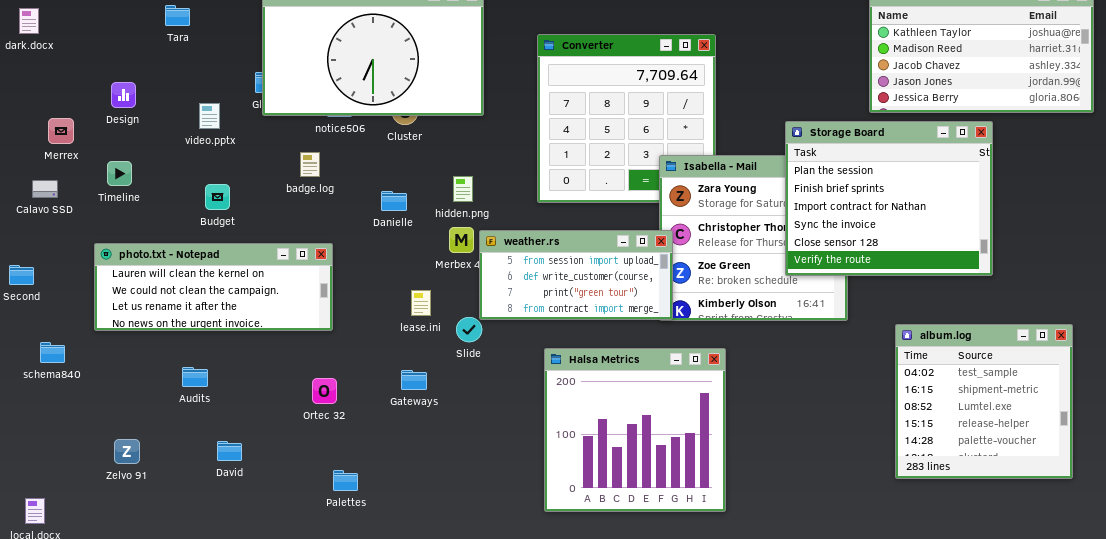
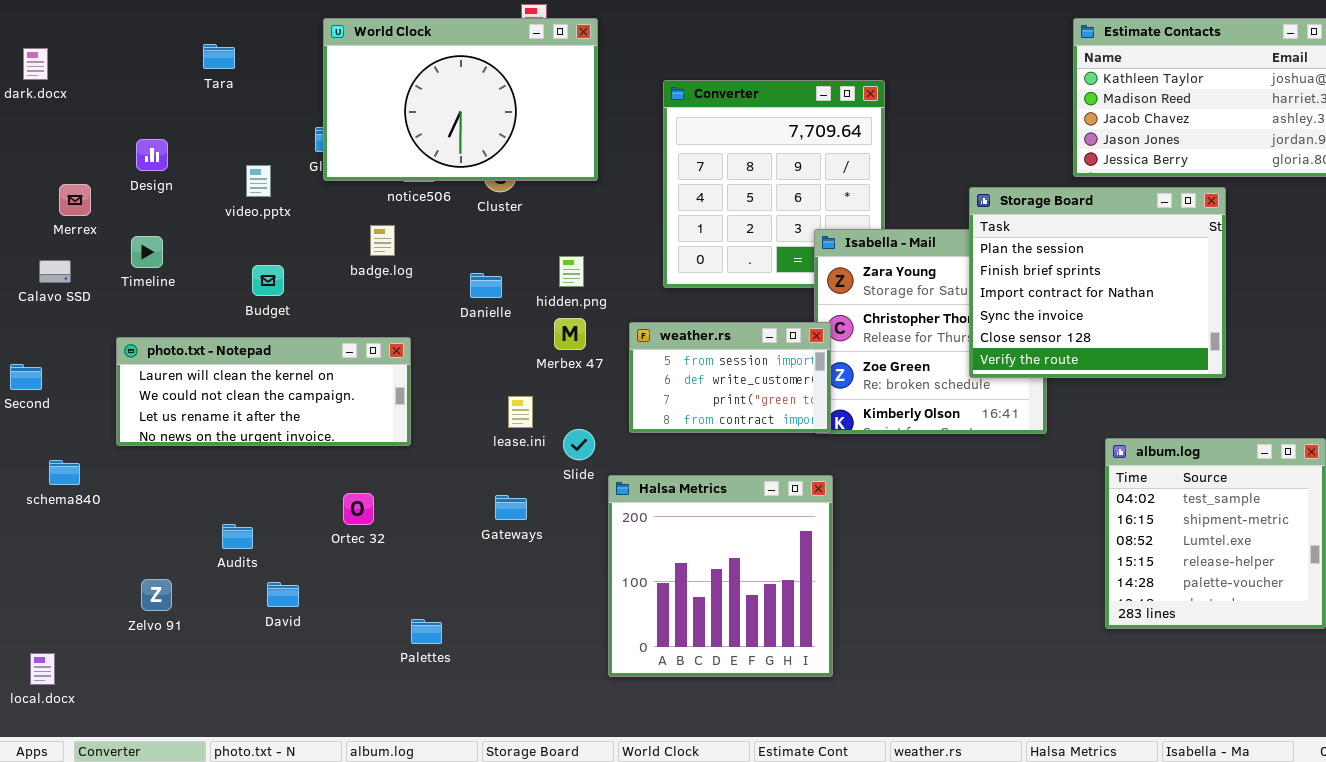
weather.rs: [479,230,673,320] -> [629,322,831,433], resized
Halsa Metrics: [544,348,726,512] -> [608,475,833,677], moved
Audits: [182,367,208,387] -> [222,524,253,549], moved
Ortec 32: [312,378,337,404] -> [343,493,374,525], moved

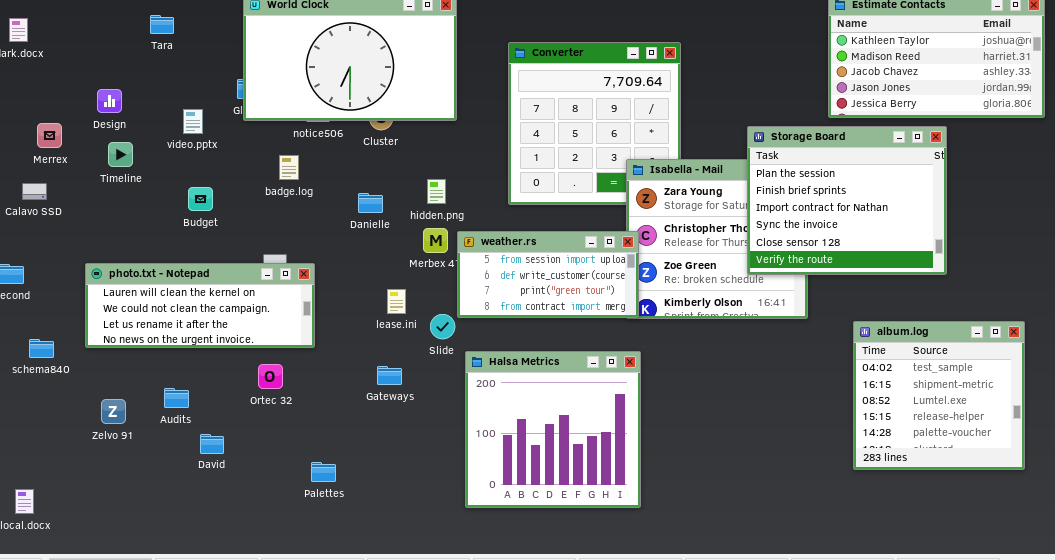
Timeline: [131,236,163,268] -> [108,142,133,167], moved
weather.rs: [629,322,831,433] -> [457,231,639,318], resized
photo.txt - Notepad: [116,337,411,446] -> [85,263,315,348], moved
Zelvo 91: [141,579,172,611] -> [101,399,126,424], moved

